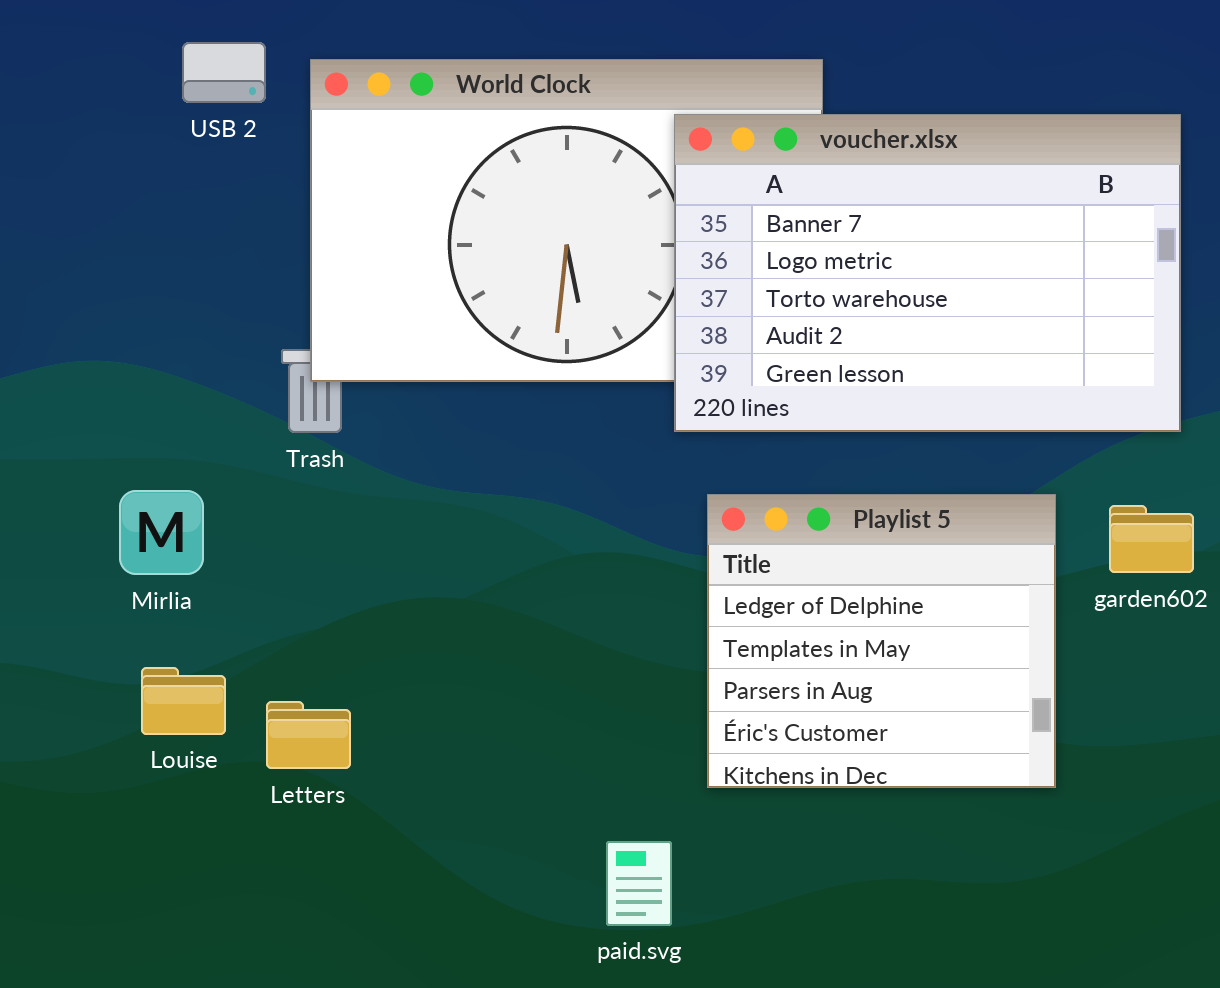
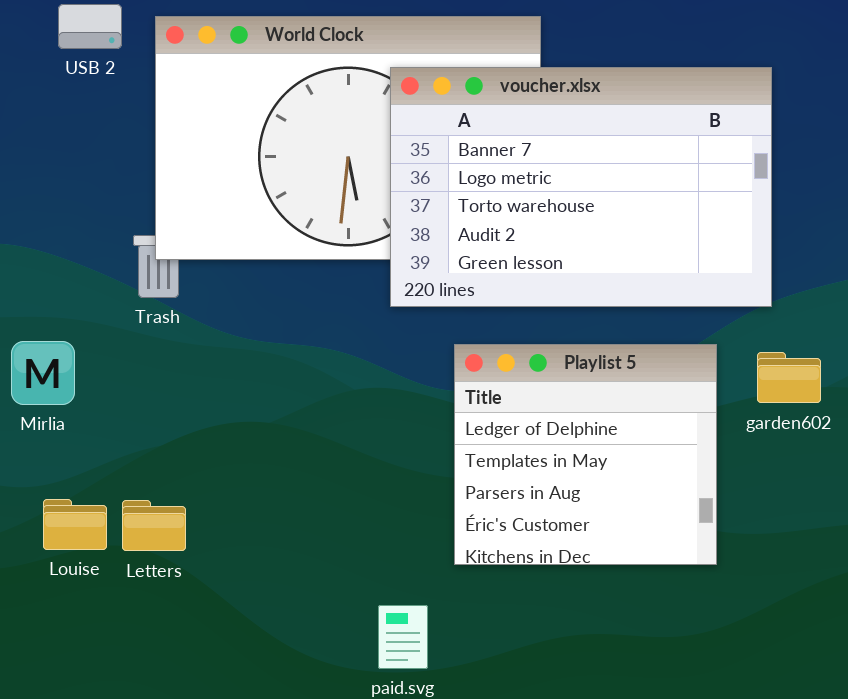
voucher.xlsx: [674,114,1181,432] -> [390,67,772,307], moved
Louise: [141,667,226,735] -> [43,499,107,550], moved

